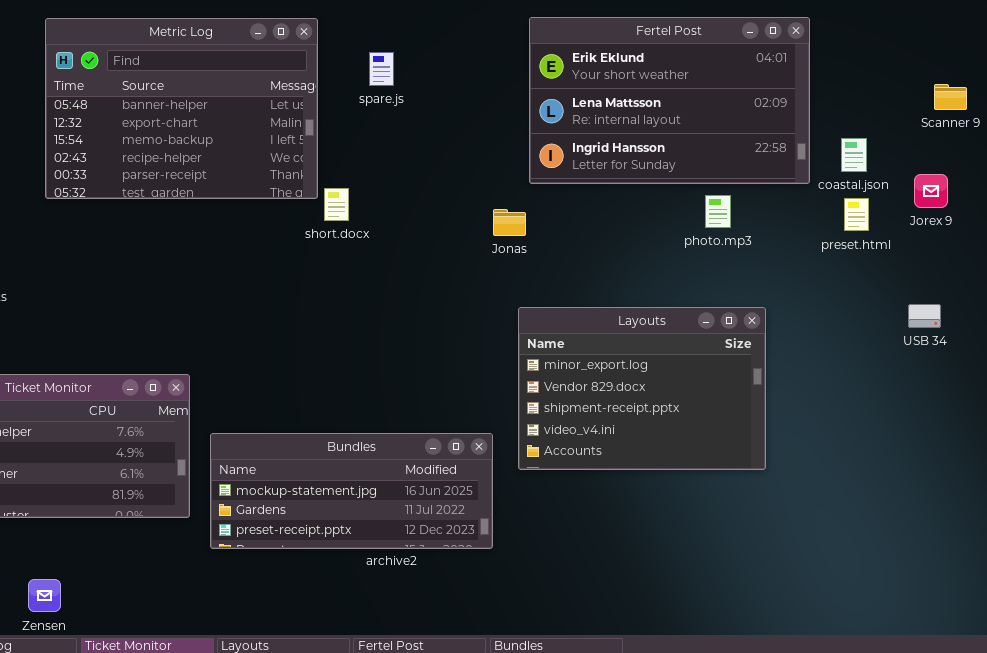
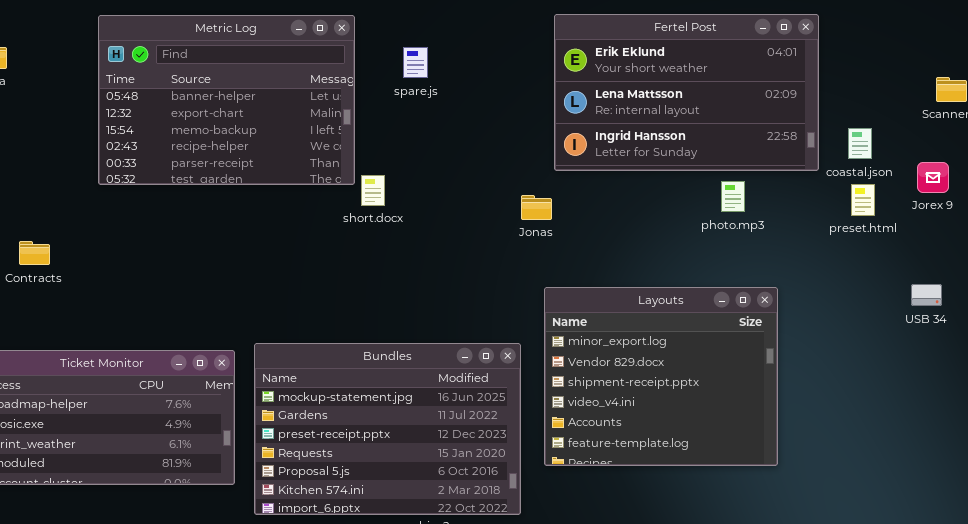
Layouts: [518,307,766,470] -> [544,287,778,466], resized
Bundles: [210,433,493,549] -> [254,343,521,515], resized

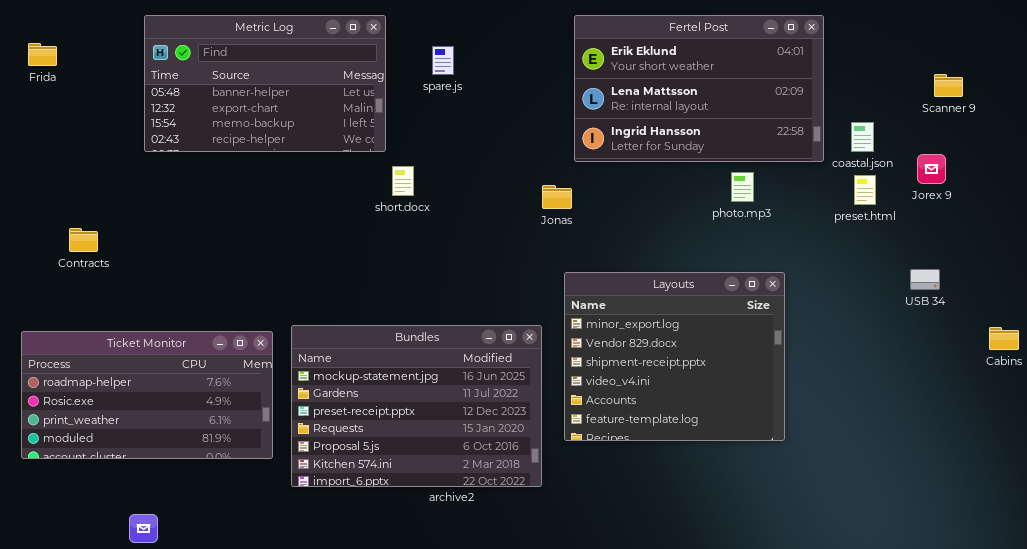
Metric Log: [98,15,355,185] -> [144,15,386,152], resized

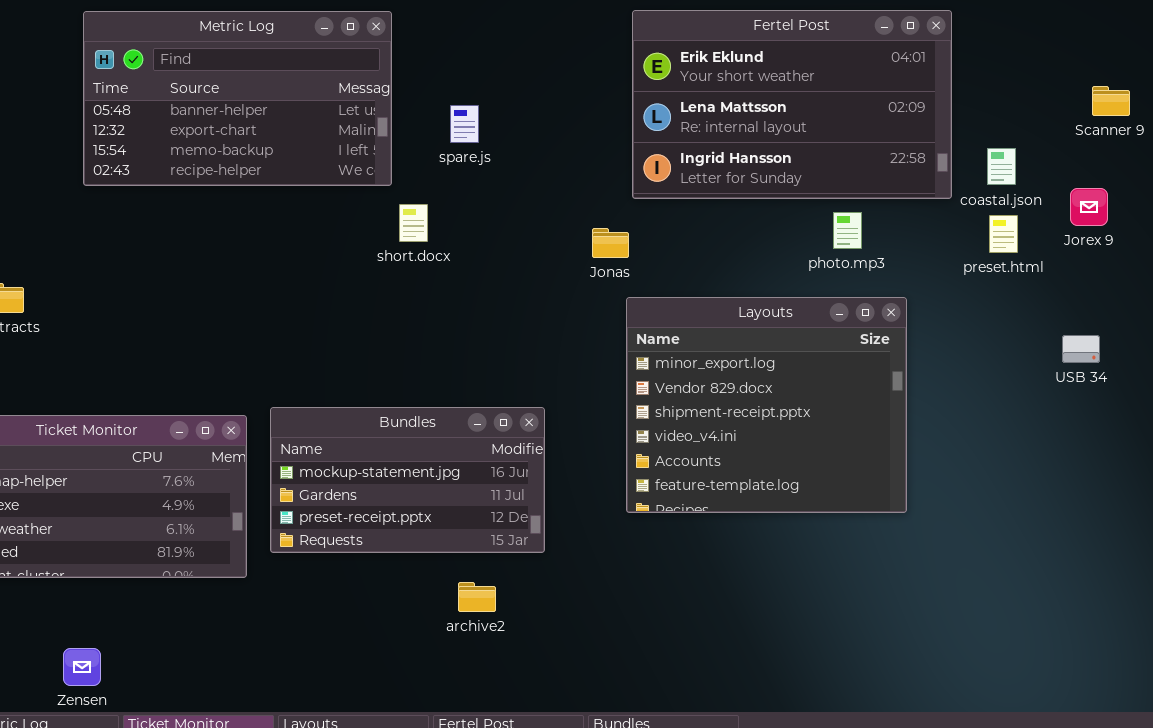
spare.js: [432,46,454,75] -> [450,105,479,143], moved
Layouts: [564,272,785,441] -> [626,297,907,513], moved
Bundles: [291,325,542,487] -> [270,407,545,553], resized

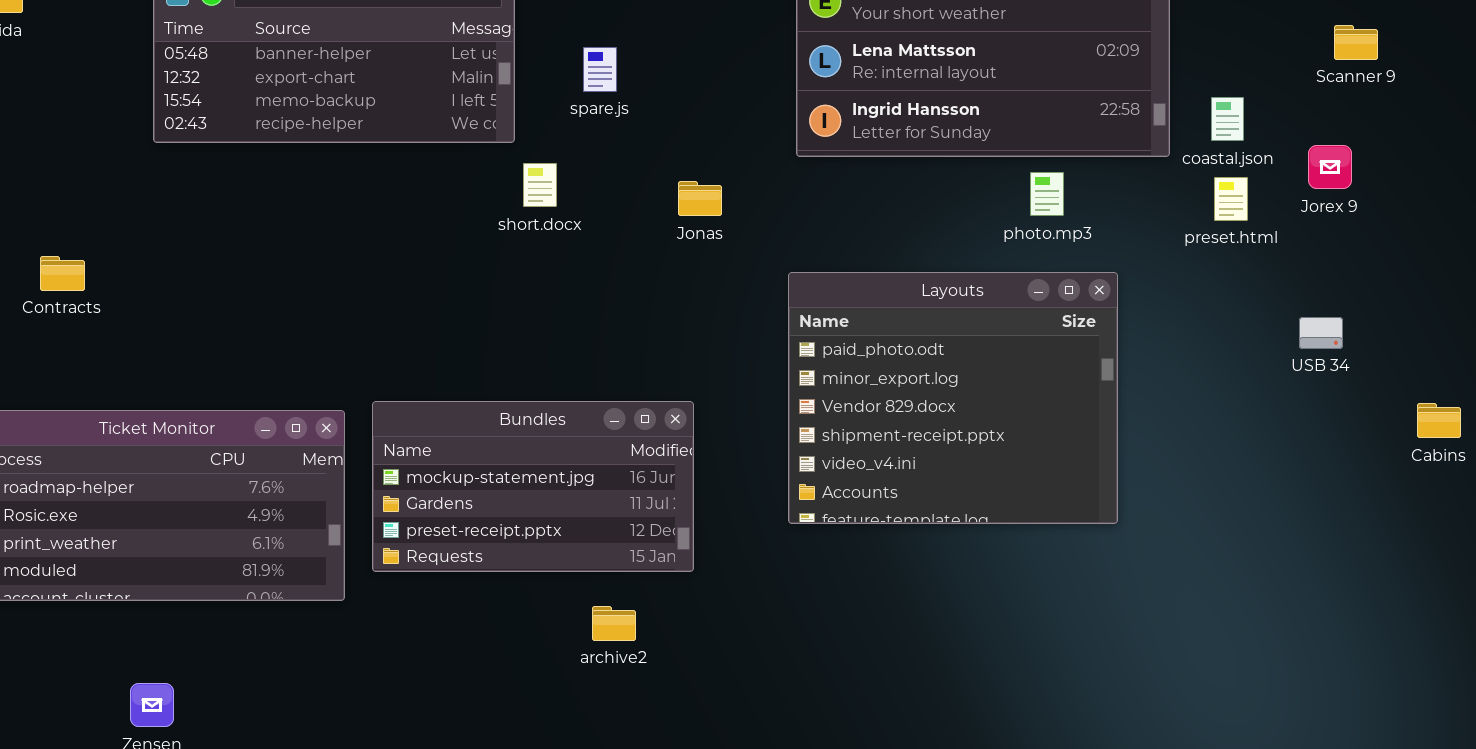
Jonas: [592,228,629,258] -> [678,181,722,216], moved
Layouts: [626,297,907,513] -> [788,272,1118,524], scrolled up 1 row

